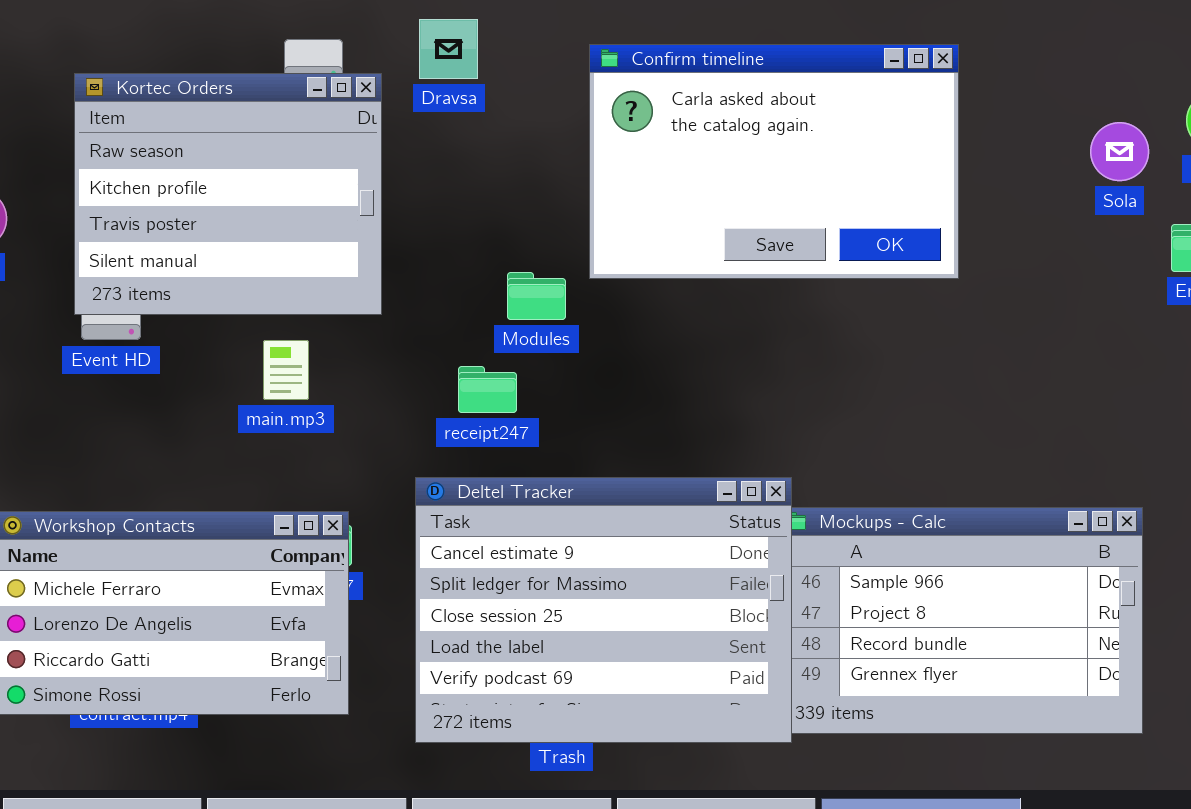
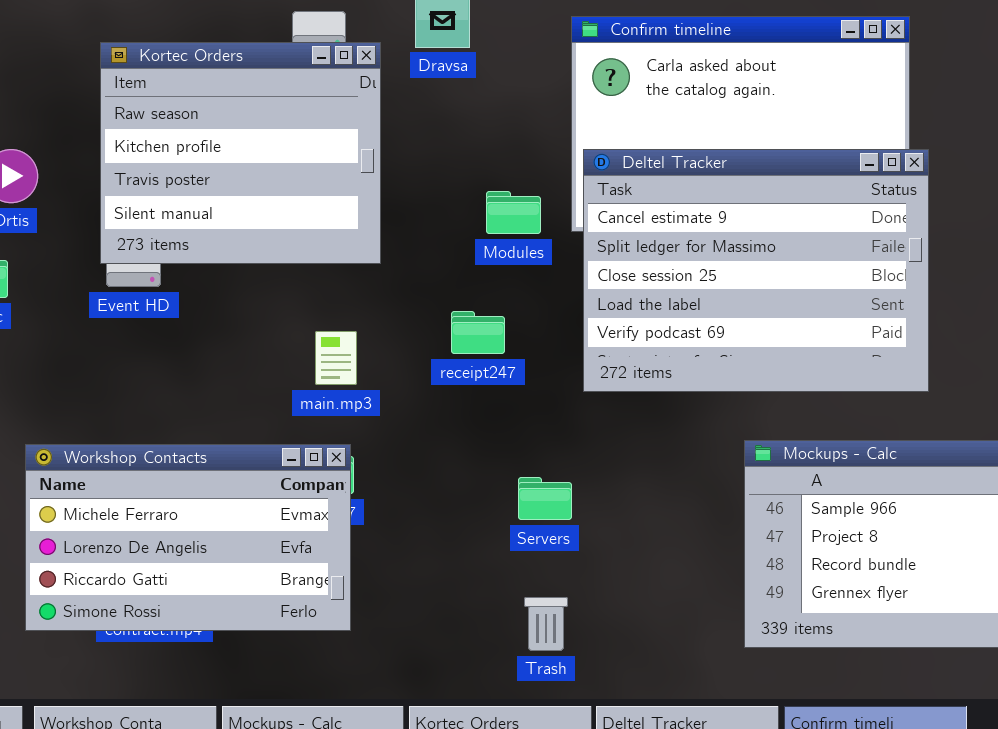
Modules: [507,272,566,320] -> [486,191,541,234], moved
main.mp3: [263,340,309,400] -> [315,331,357,385], moved
Deltel Tracker: [415,477,792,743] -> [583,149,929,392], moved

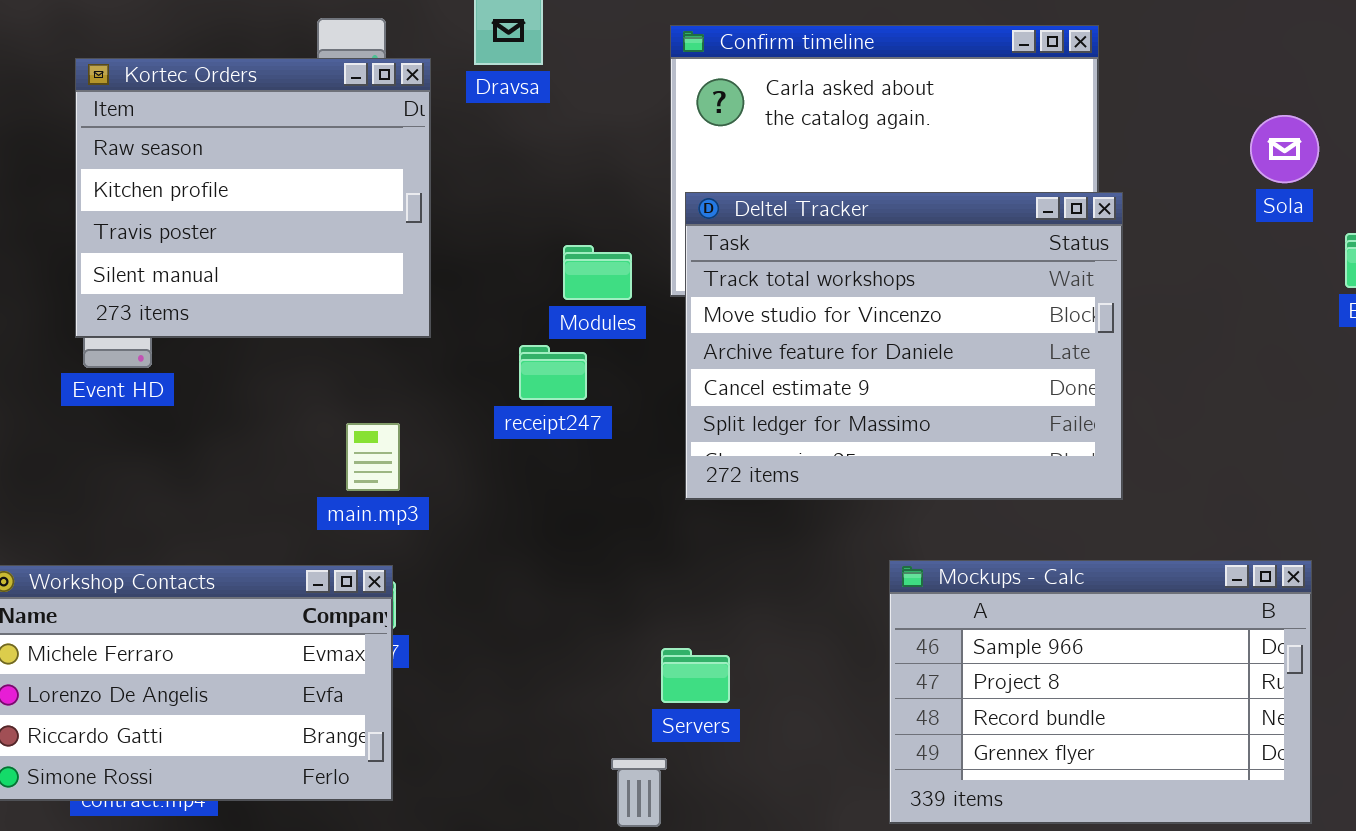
Deltel Tracker: [583,149,929,392] -> [685,192,1123,500], scrolled up 3 rows
receipt247: [451,311,505,354] -> [519,345,587,400], moved
Servers: [518,477,572,520] -> [661,648,730,703], moved

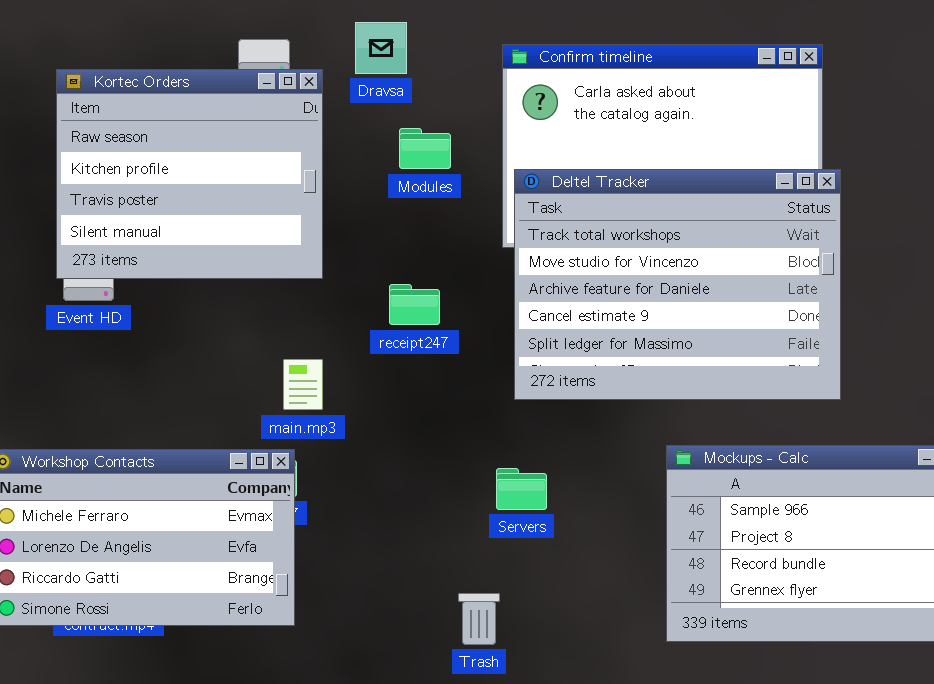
Modules: [563,245,632,300] -> [399,128,451,169], moved
main.mp3: [346,423,400,491] -> [283,359,323,410], moved
Servers: [661,648,730,703] -> [496,468,547,510], moved

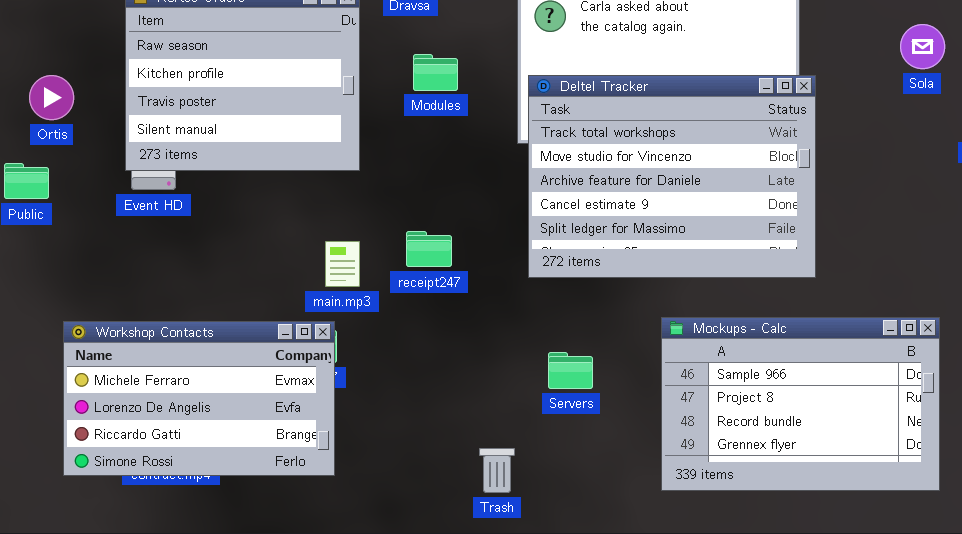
Modules: [399,128,451,169] -> [413,54,458,91], moved
receipt247: [389,284,440,325] -> [406,231,452,267], moved
Servers: [496,468,547,510] -> [548,352,593,389], moved

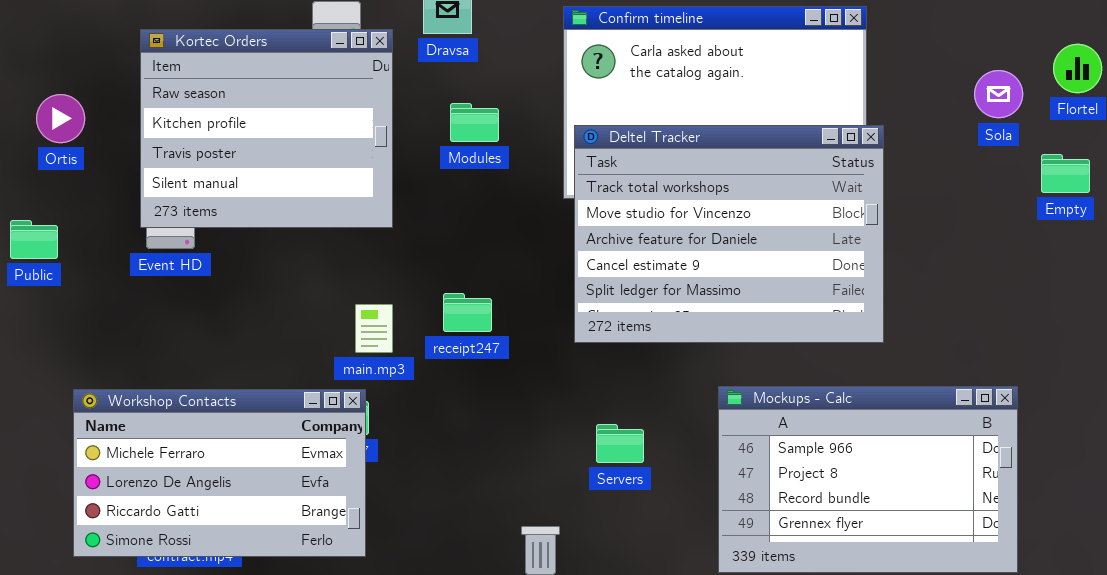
Ortis: [29,75,74,120] -> [36,94,85,143], moved

